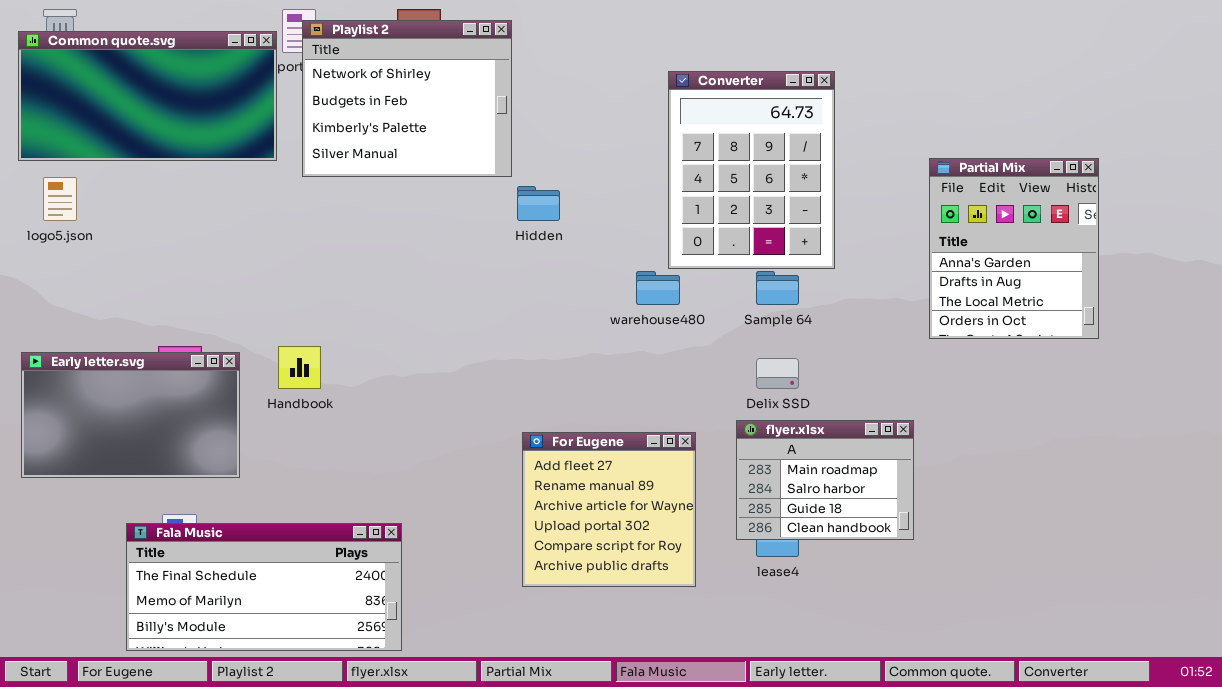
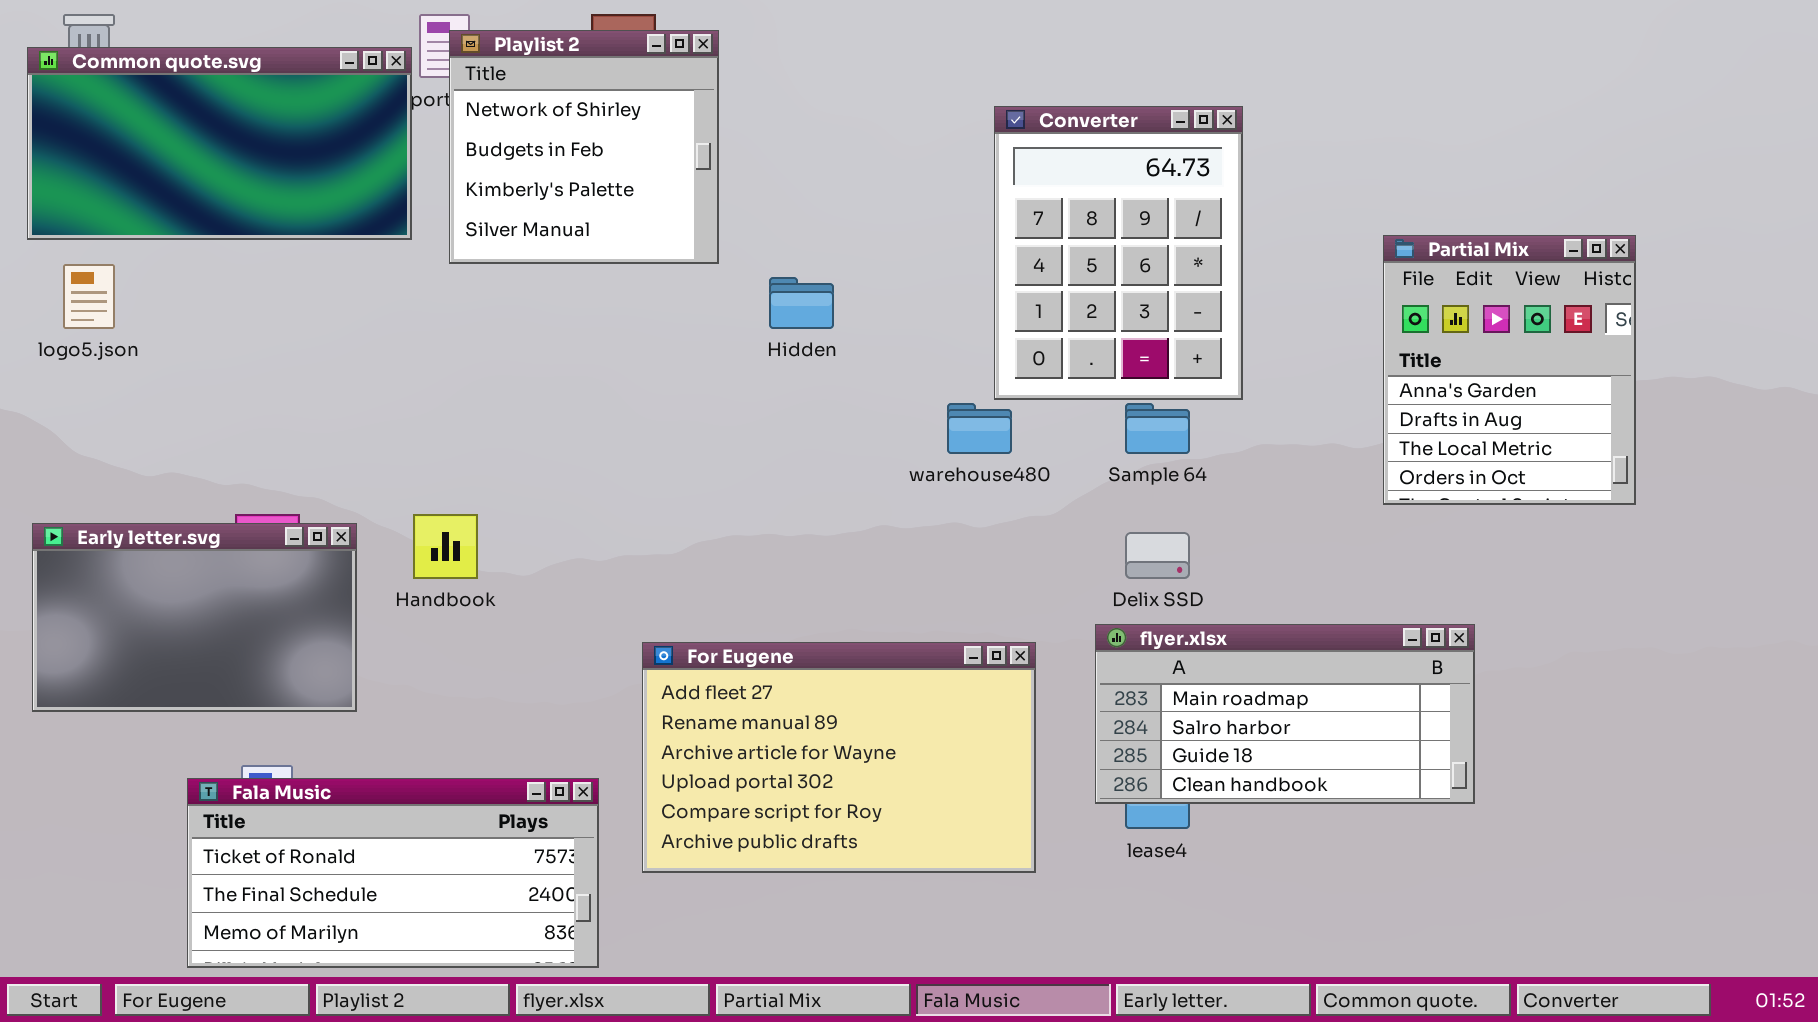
Playlist 2: [302,20,512,177] -> [449,30,719,264], resized
flyer.xlsx: [736,420,914,540] -> [1095,624,1475,804], resized
For Eugene: [522,432,696,587] -> [642,642,1036,873], resized
Fala Music: [126,523,402,651] -> [187,778,599,968], scrolled up 1 row

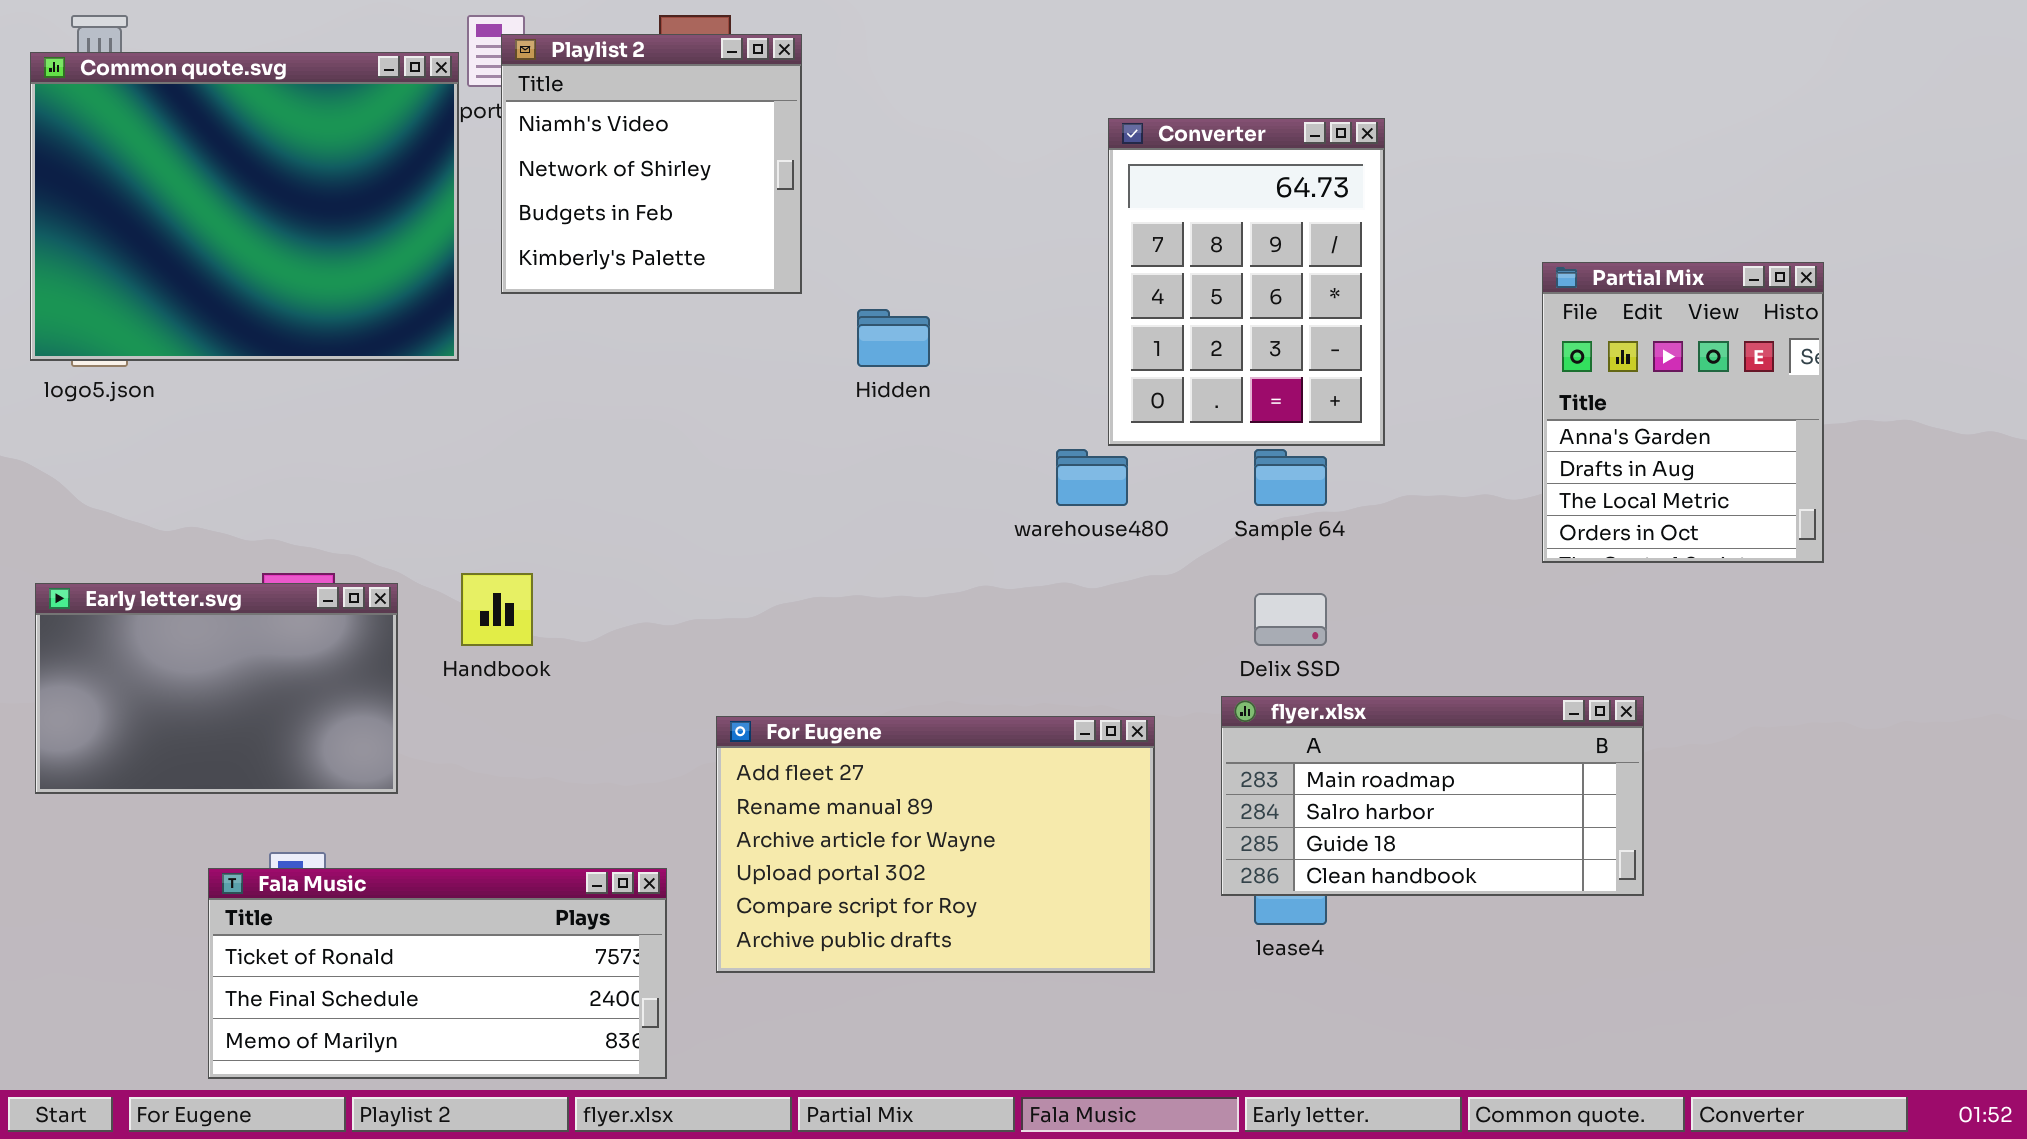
Playlist 2: [449,30,719,264] -> [501,34,802,294], scrolled up 1 row
Common quote.svg: [27,47,412,240] -> [30,52,459,361], resized

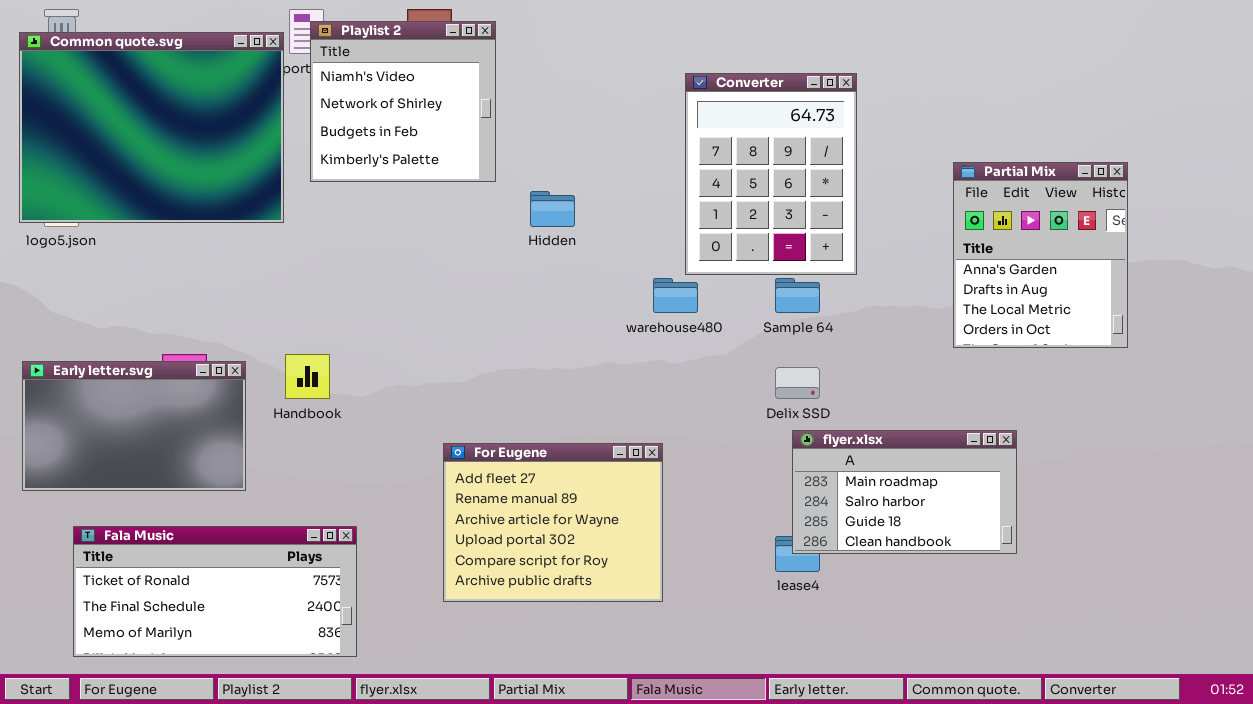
flyer.xlsx: [1221,696,1644,896] -> [792,430,1017,554], resized
For Eugene: [716,716,1155,973] -> [443,443,663,602], resized
Fala Music: [208,868,667,1079] -> [73,526,357,657], moved

